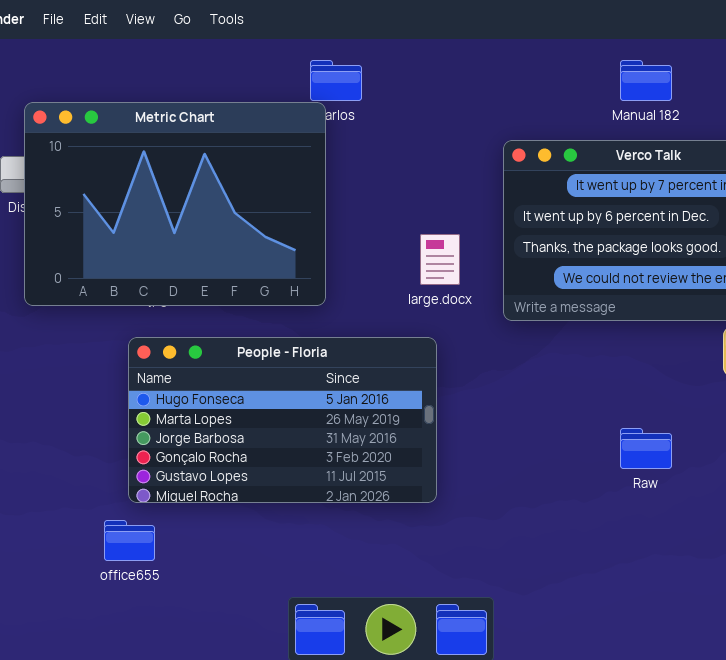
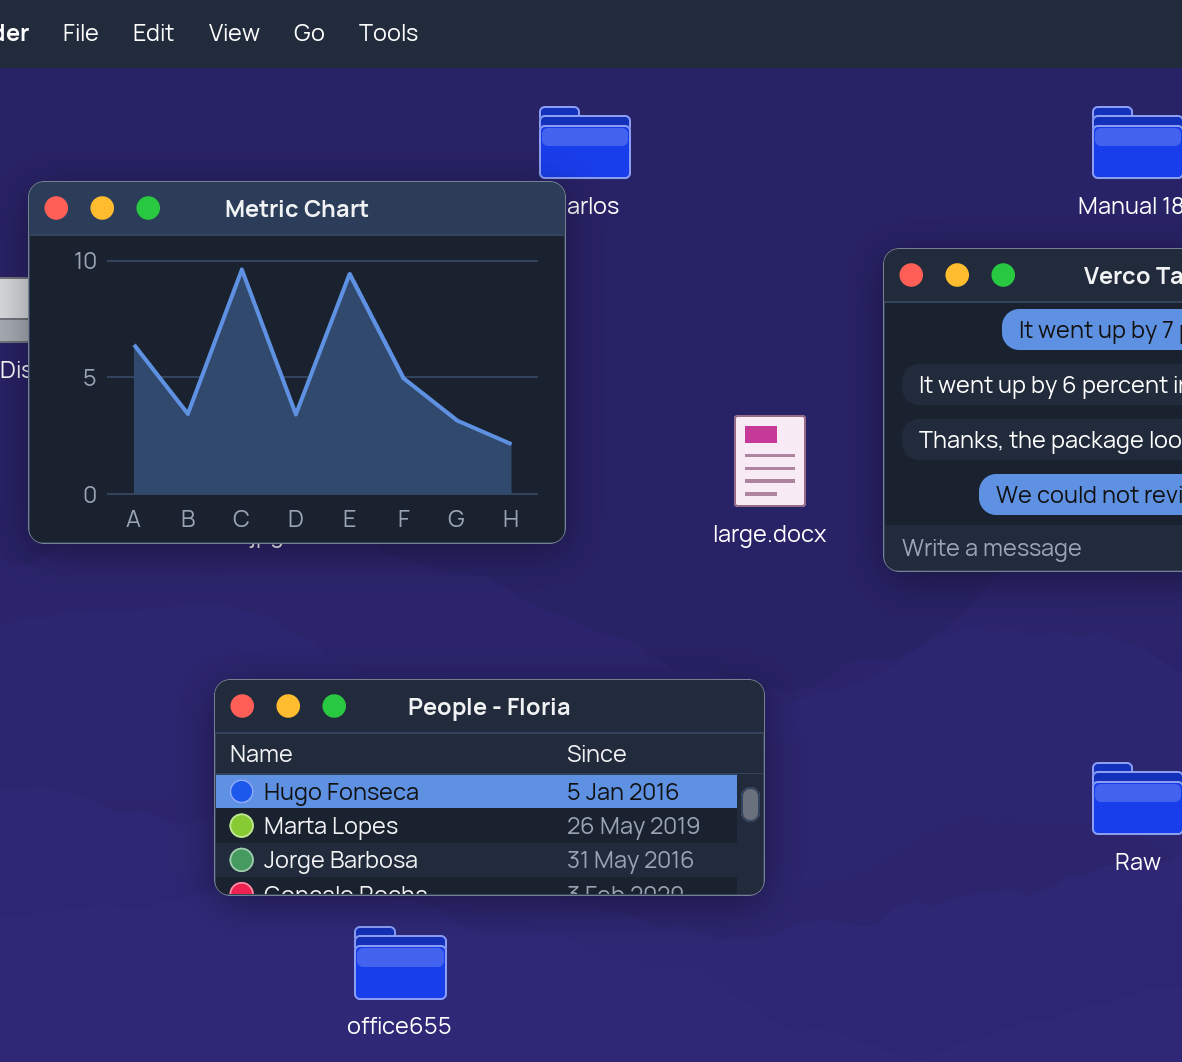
People - Floria: [128,337,437,503] -> [214,679,765,896], resized
office655: [104,520,155,561] -> [354,926,447,1000], moved

